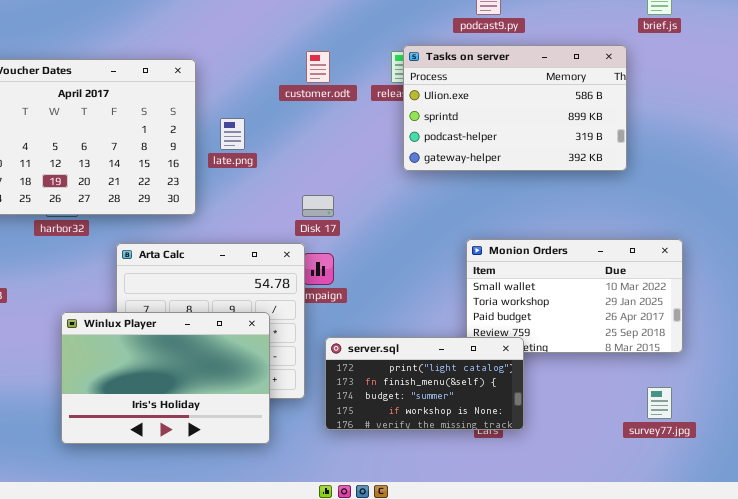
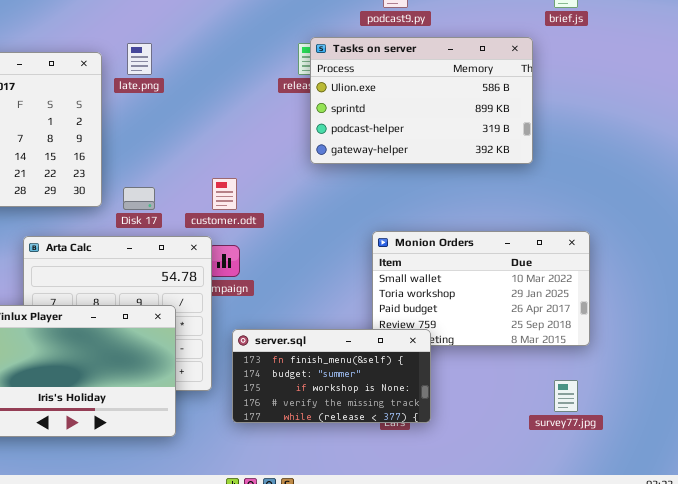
customer.odt: [306,51,330,83] -> [212,178,237,210], moved
late.png: [220,118,245,150] -> [127,43,152,75], moved
Disk 17: [302,195,334,217] -> [123,187,155,210], moved
server.sql: [325,337,524,430] -> [232,329,431,423], scrolled down 1 row

